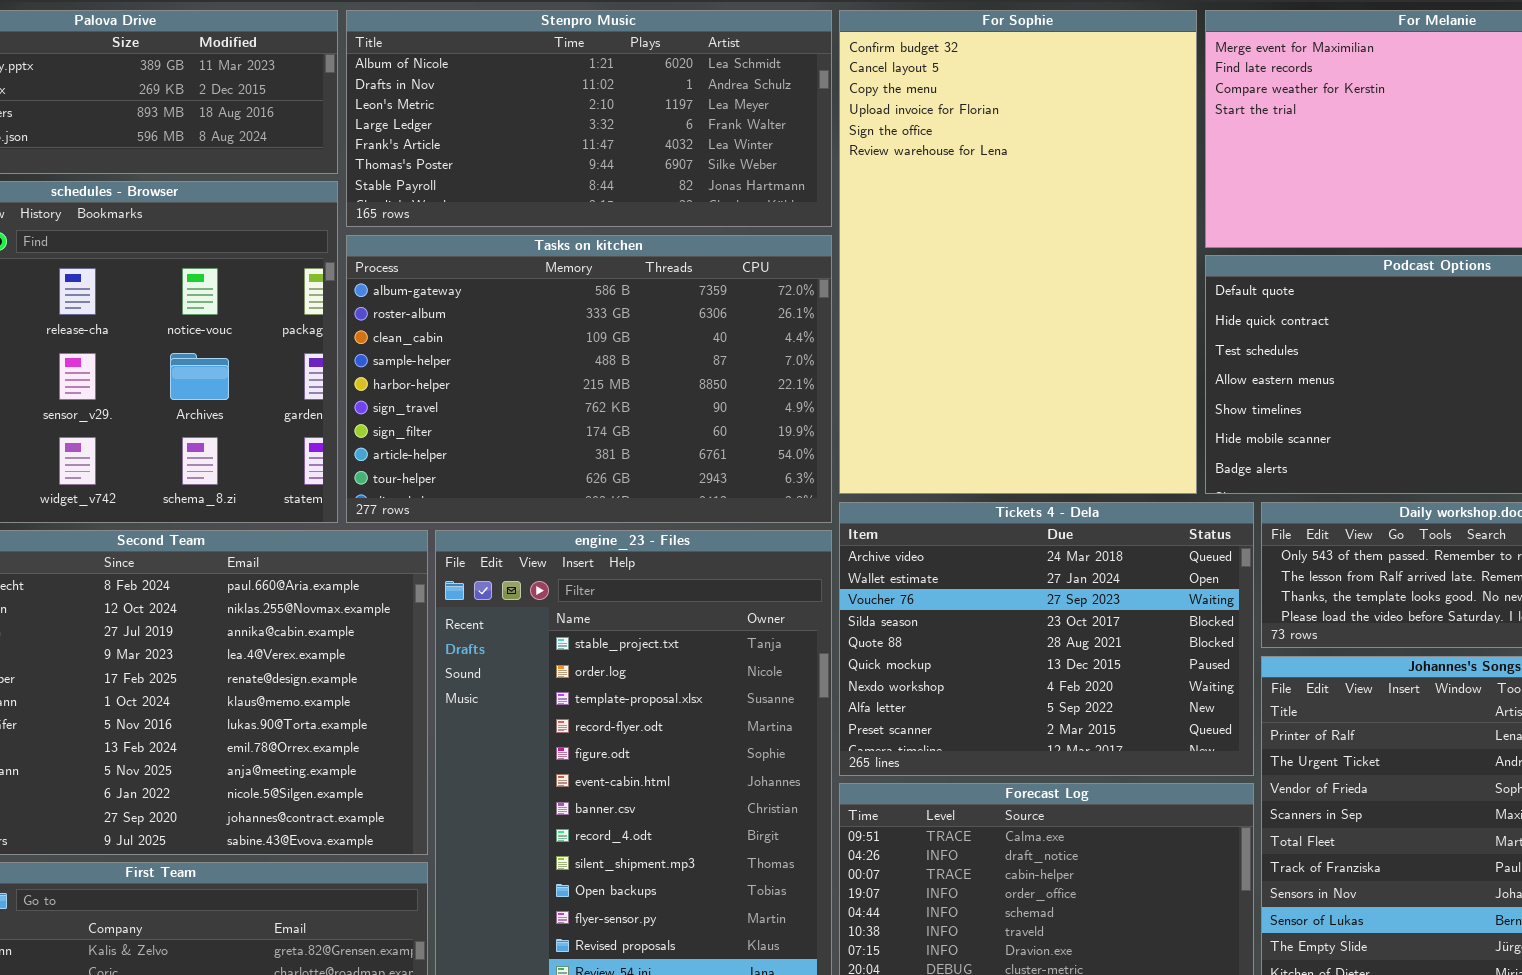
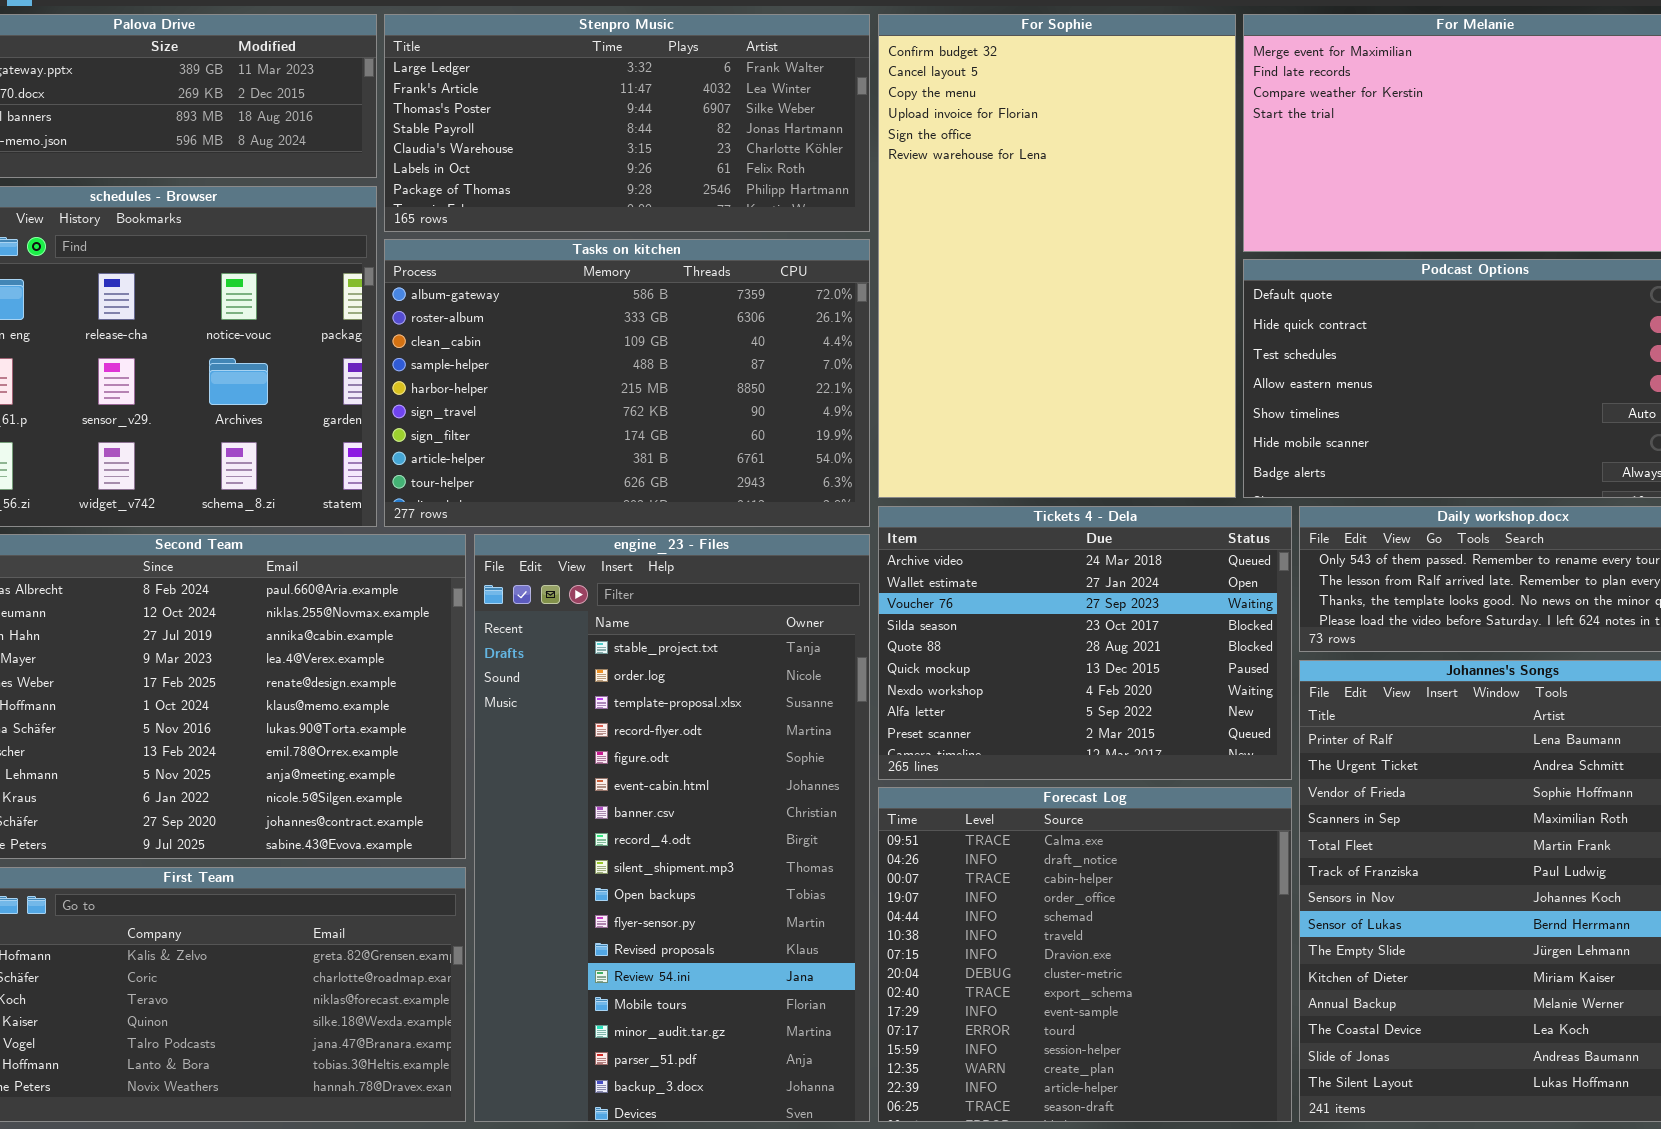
Stenpro Music: [346,10,832,227] -> [384,14,870,232], scrolled down 3 rows

